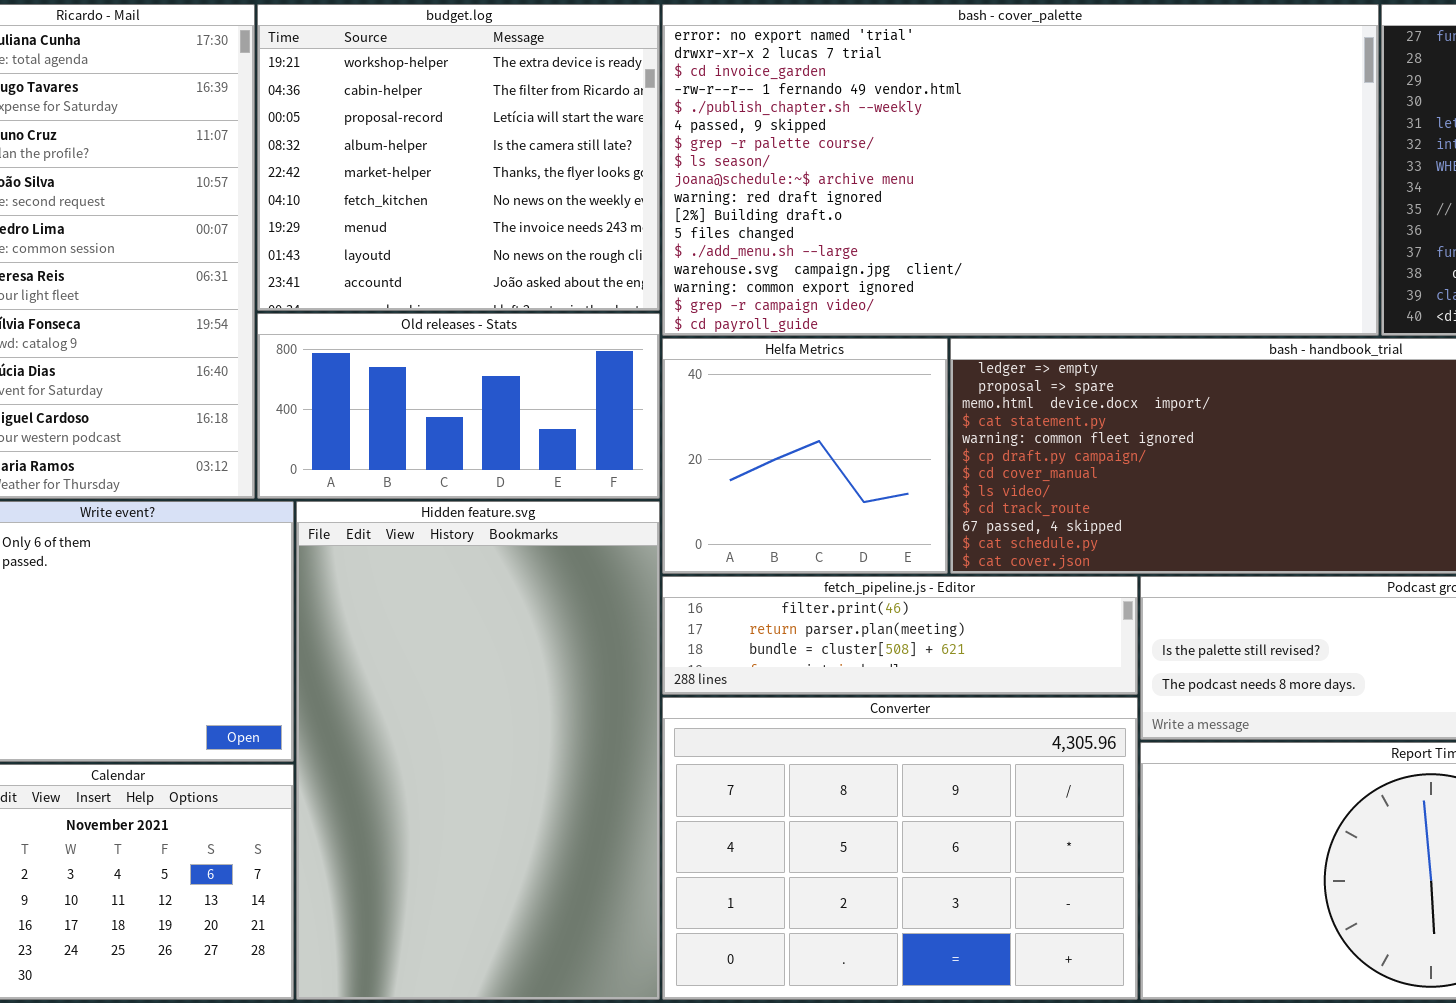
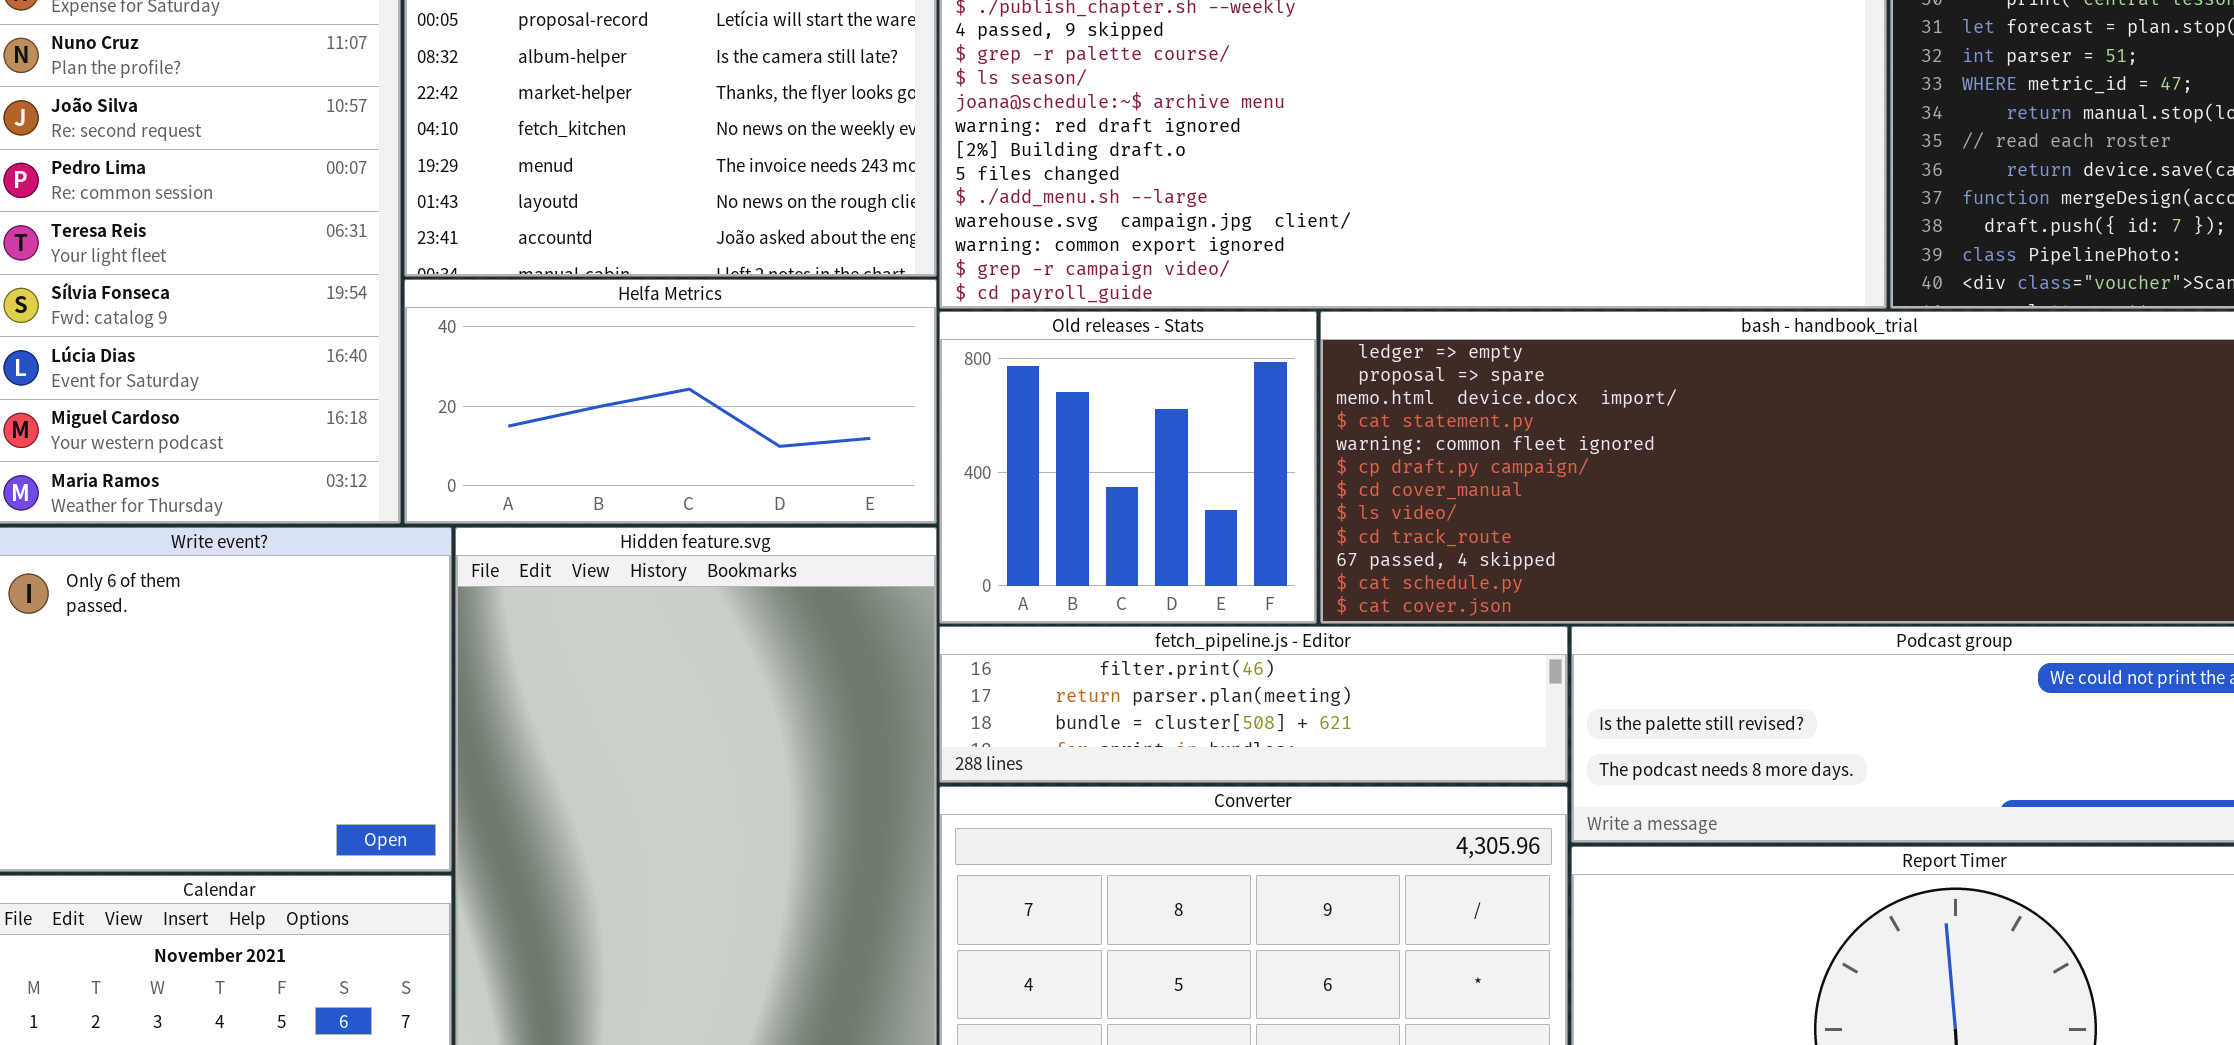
Old releases - Stats: [257,313,660,499] -> [939,311,1317,624], moved, resized
Helfa Metrics: [662,338,948,574] -> [404,279,937,524], moved, resized

